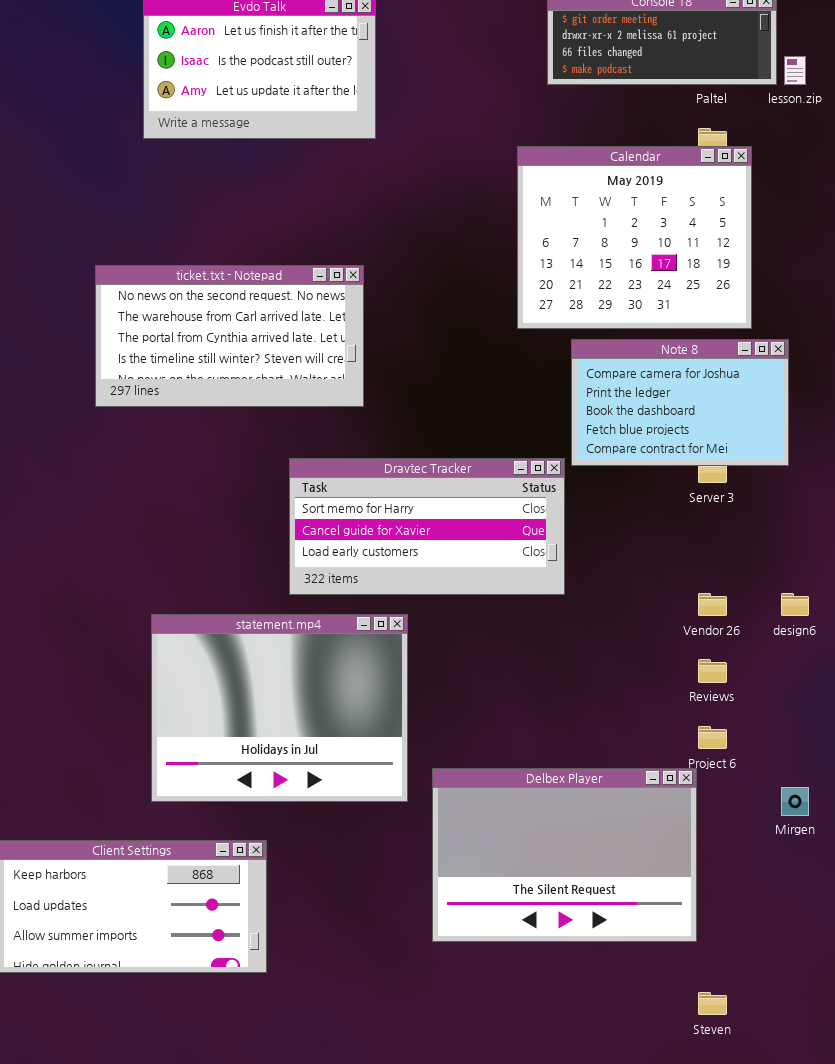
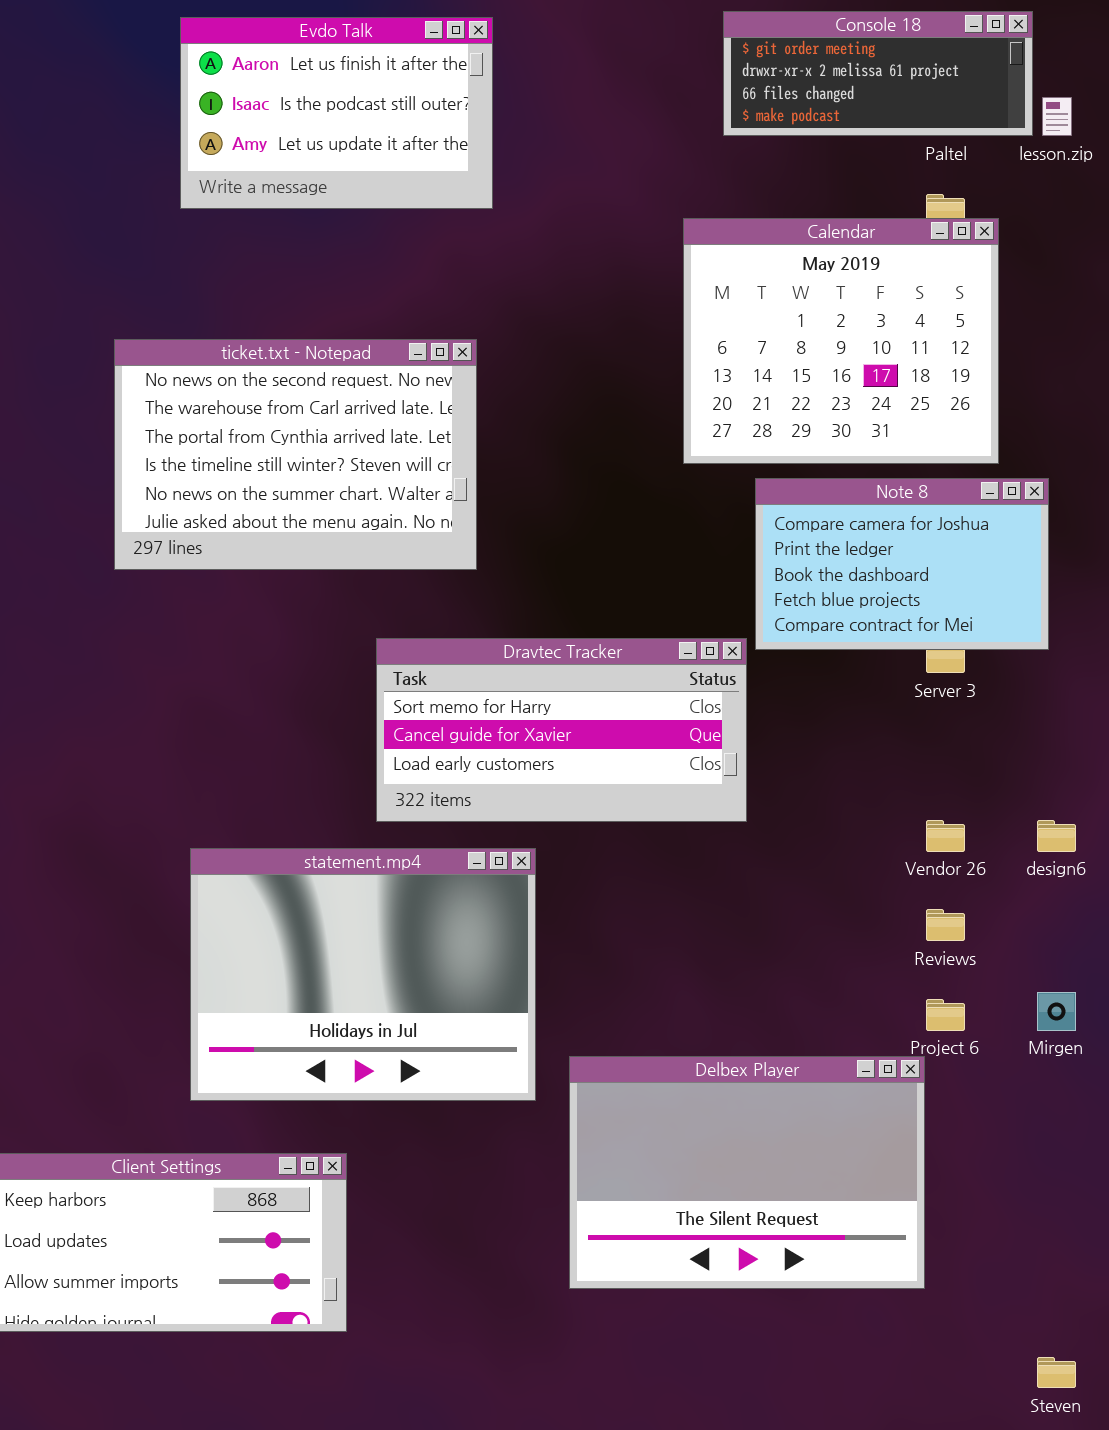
ticket.txt - Notepad: [95,265,364,407] -> [114,339,477,570], resized
Mirgen: [781,787,809,816] -> [1037,992,1076,1031], moved
Steven: [698,992,727,1015] -> [1037,1357,1076,1388], moved

